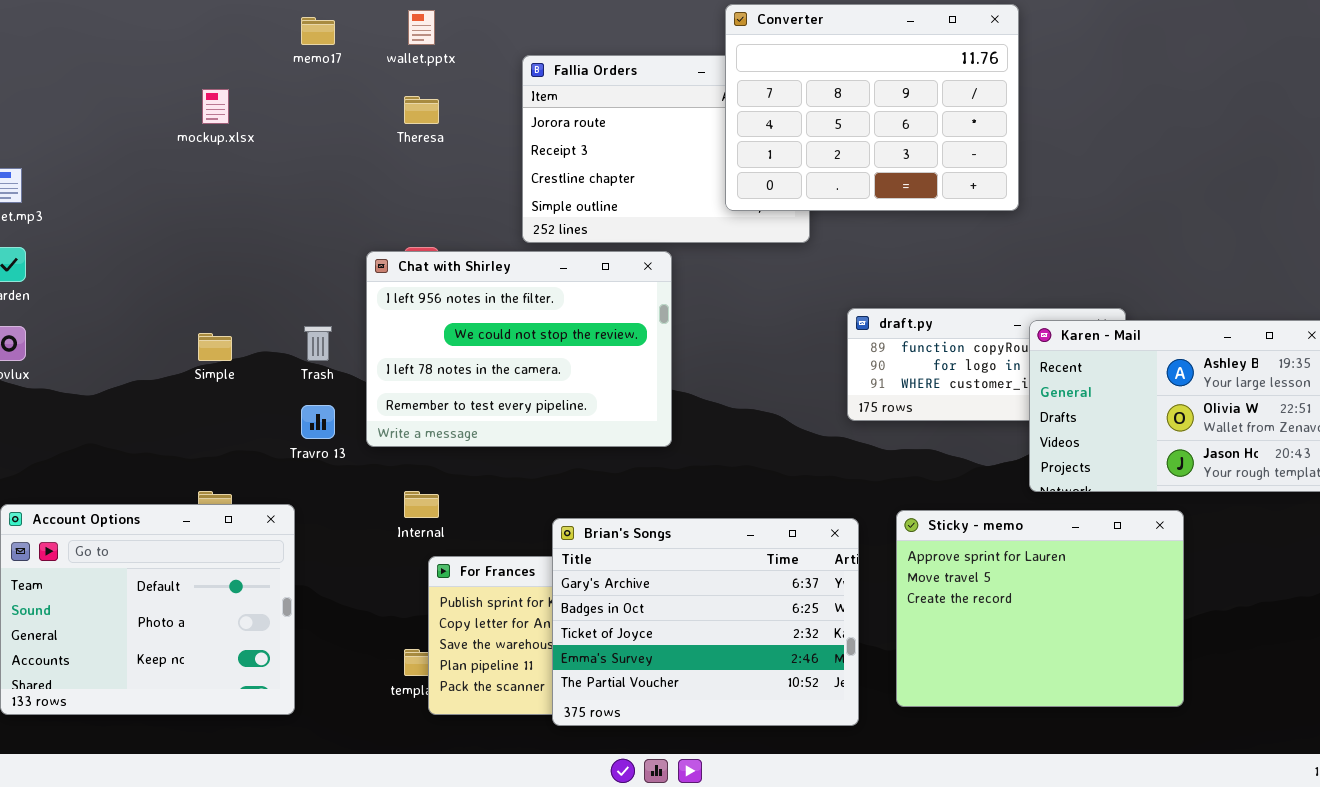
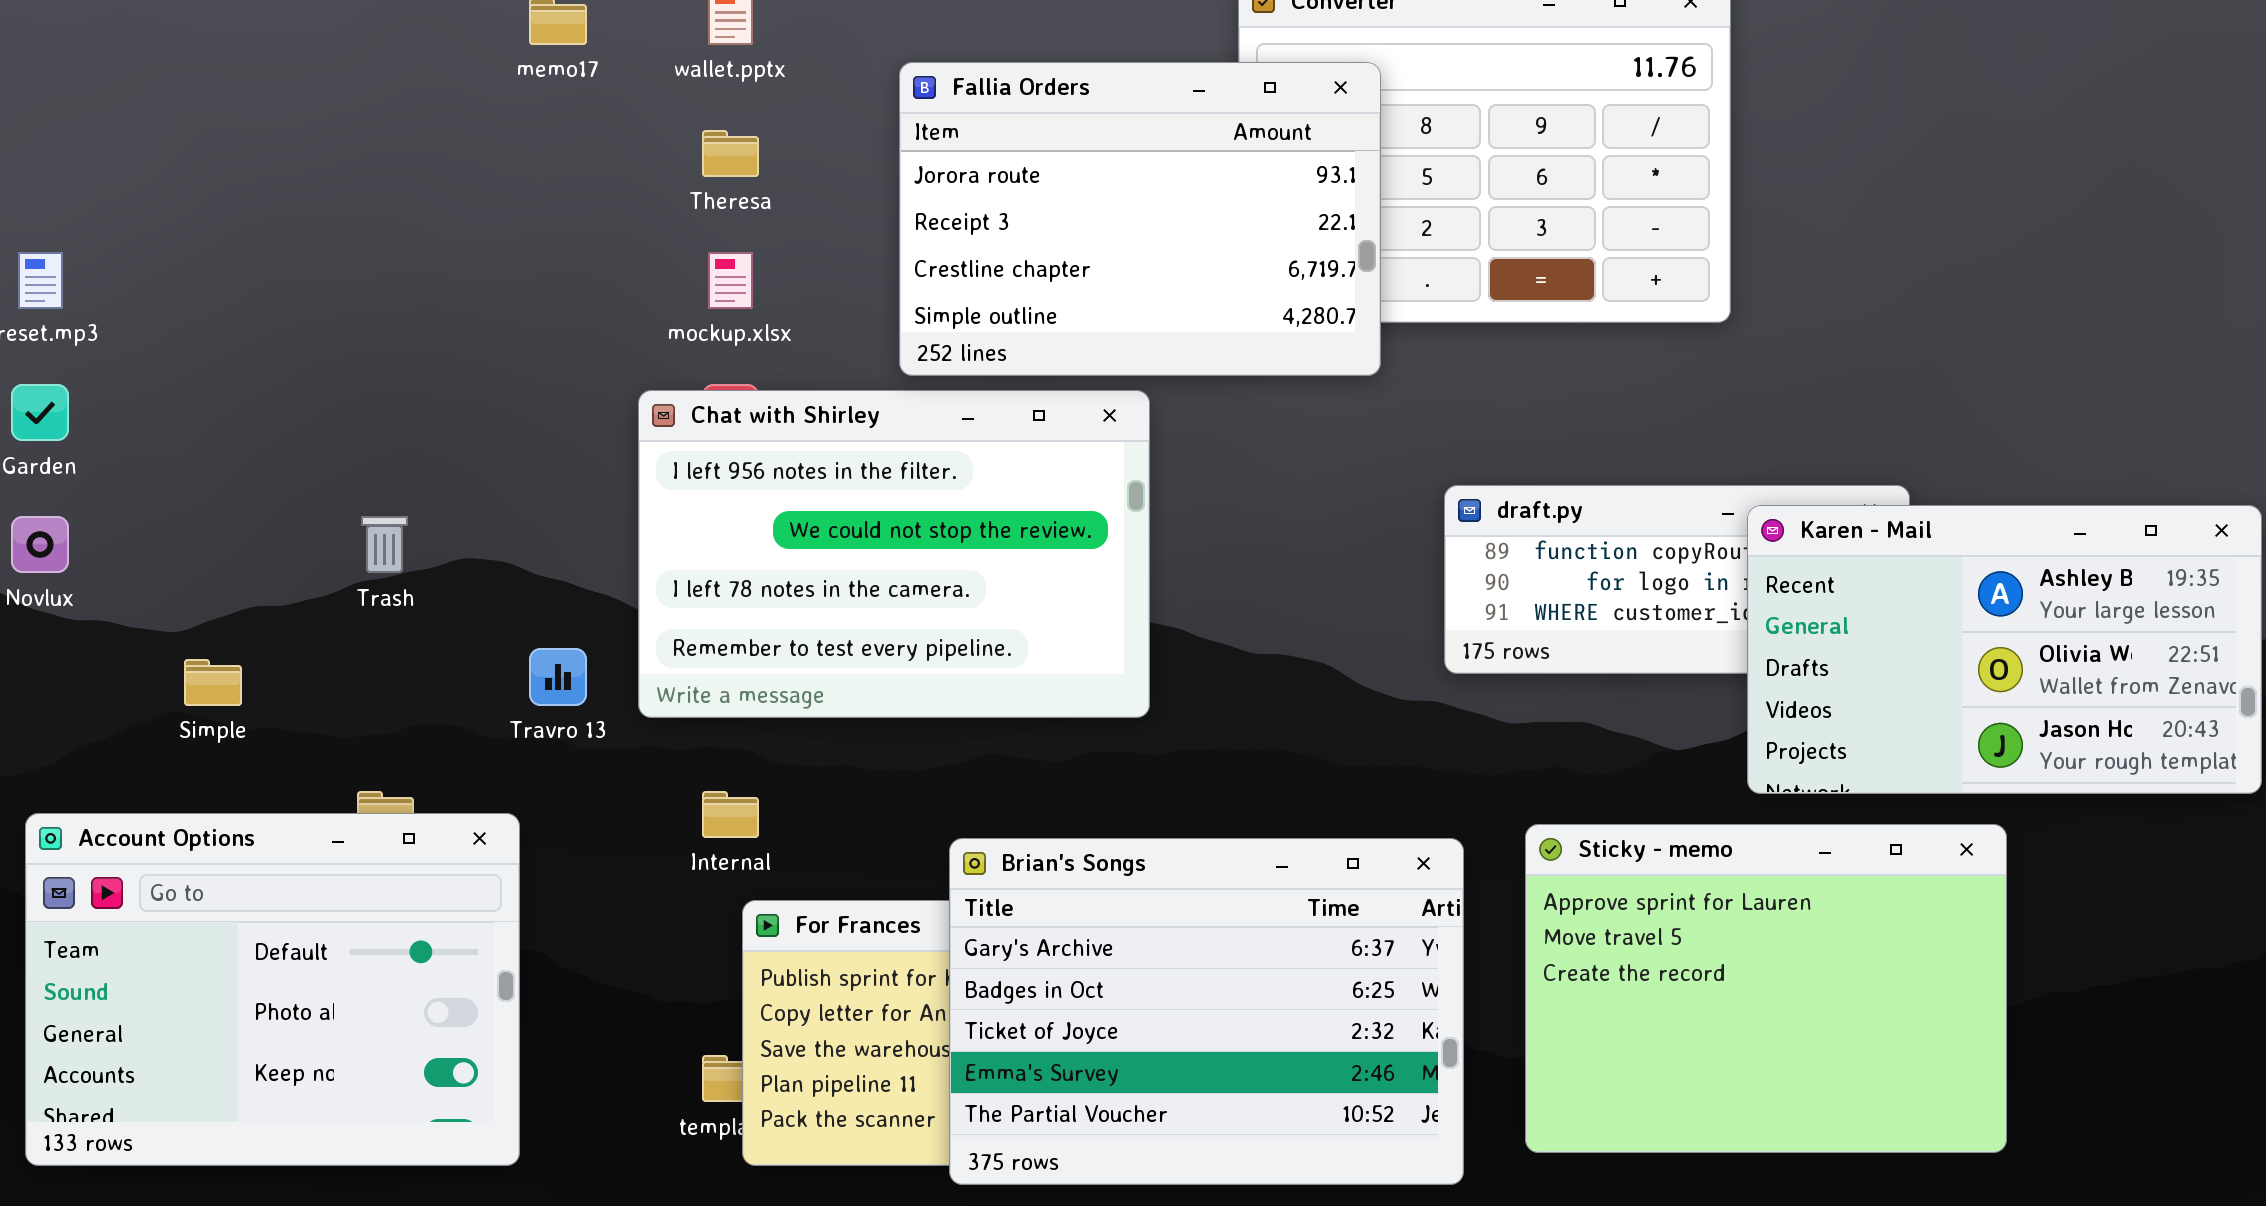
Fallia Orders: [522,55,810,243] -> [899,62,1381,376], raised
mockup.xlsx: [202,89,229,124] -> [708,252,753,309], moved
Trash: [304,326,332,361] -> [361,516,408,573], moved
Simple: [198,333,232,361] -> [184,659,242,706], moved

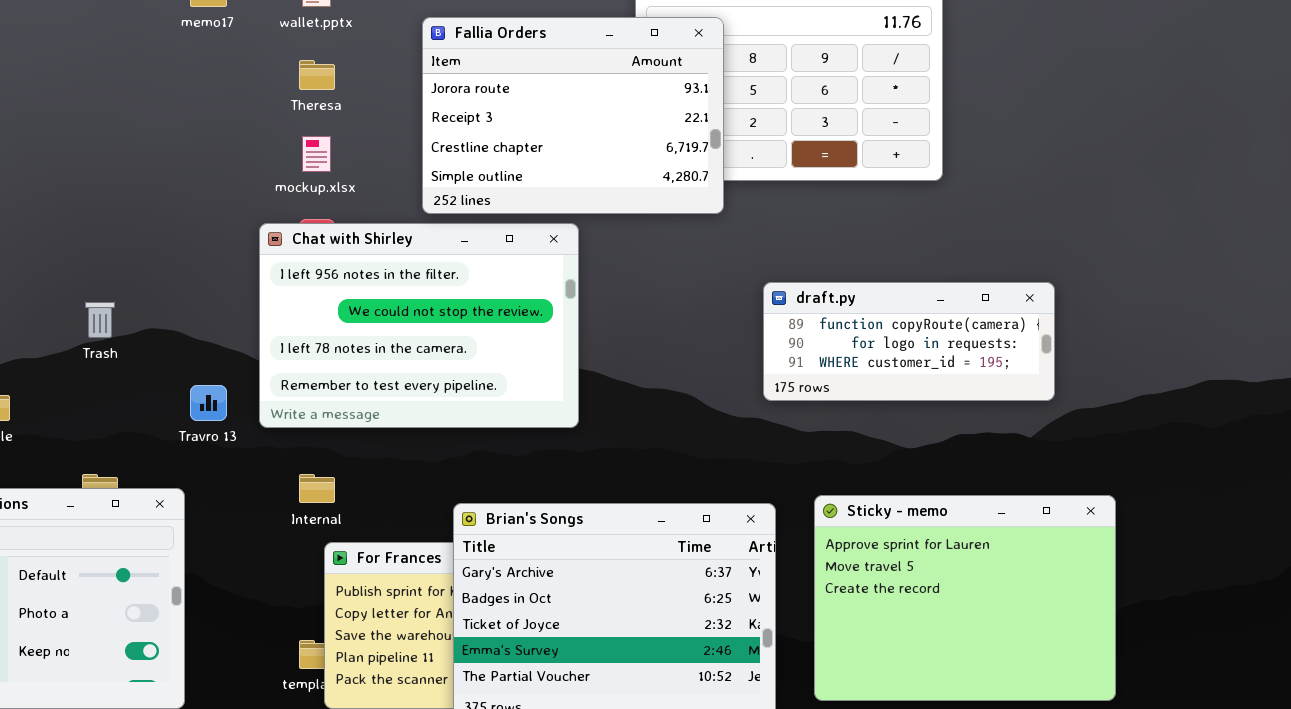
Karen - Mail: [1747,505,2262,794] -> none, closed

